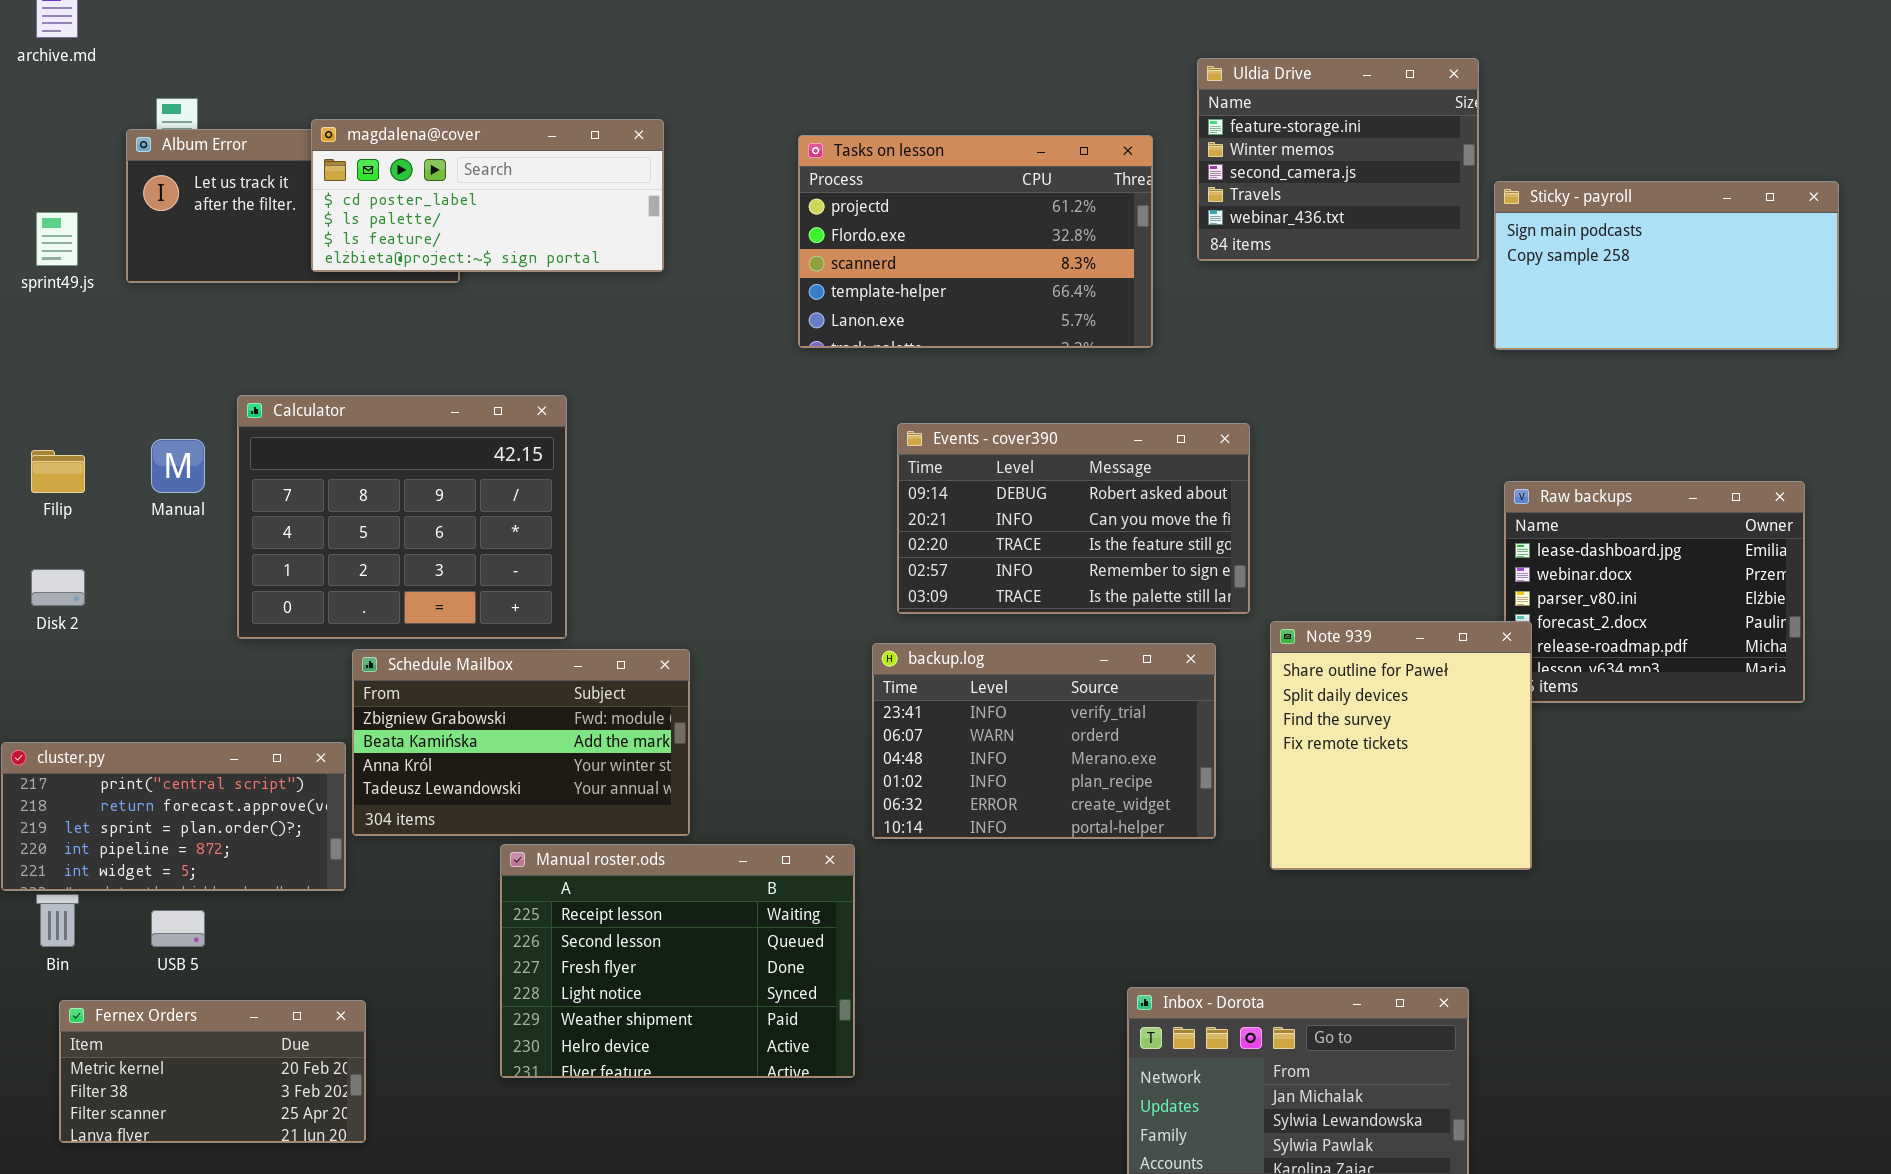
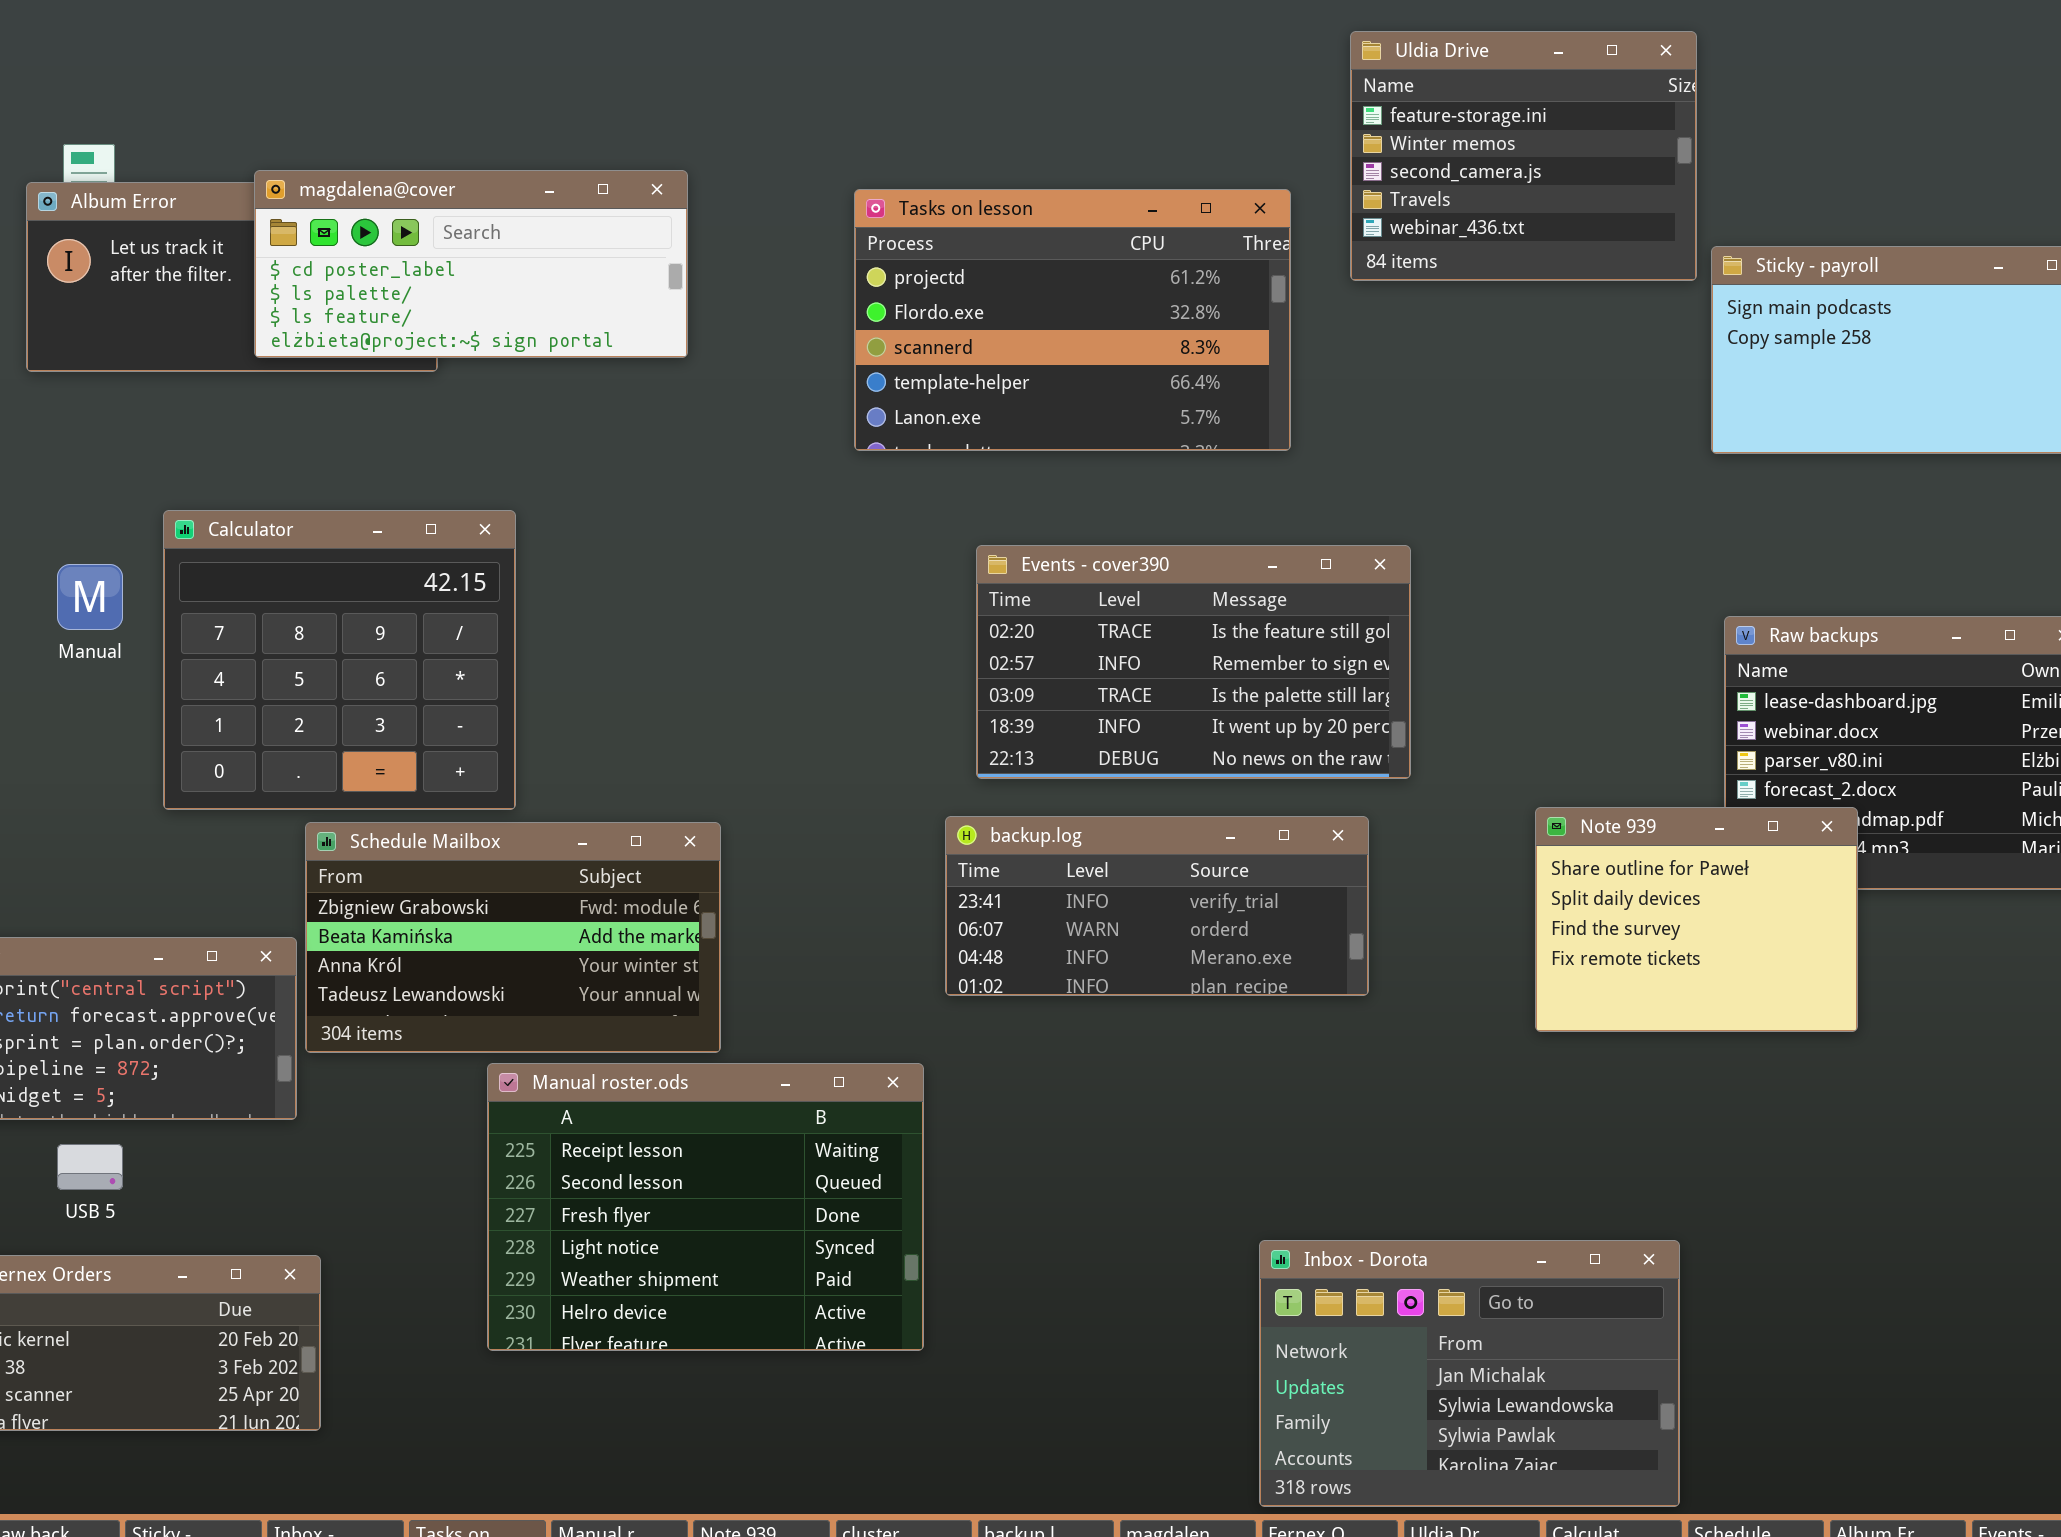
Uldia Drive: [1197,58,1479,261] -> [1350,31,1697,281], moved
Calculator: [237,395,567,639] -> [163,510,516,810], resized
Events - cover390: [897,423,1250,614] -> [976,545,1411,779], scrolled down 2 rows
Note 939: [1270,621,1532,870] -> [1535,807,1858,1032], moved, resized
backup.log: [872,643,1216,839] -> [945,816,1369,996], resized

